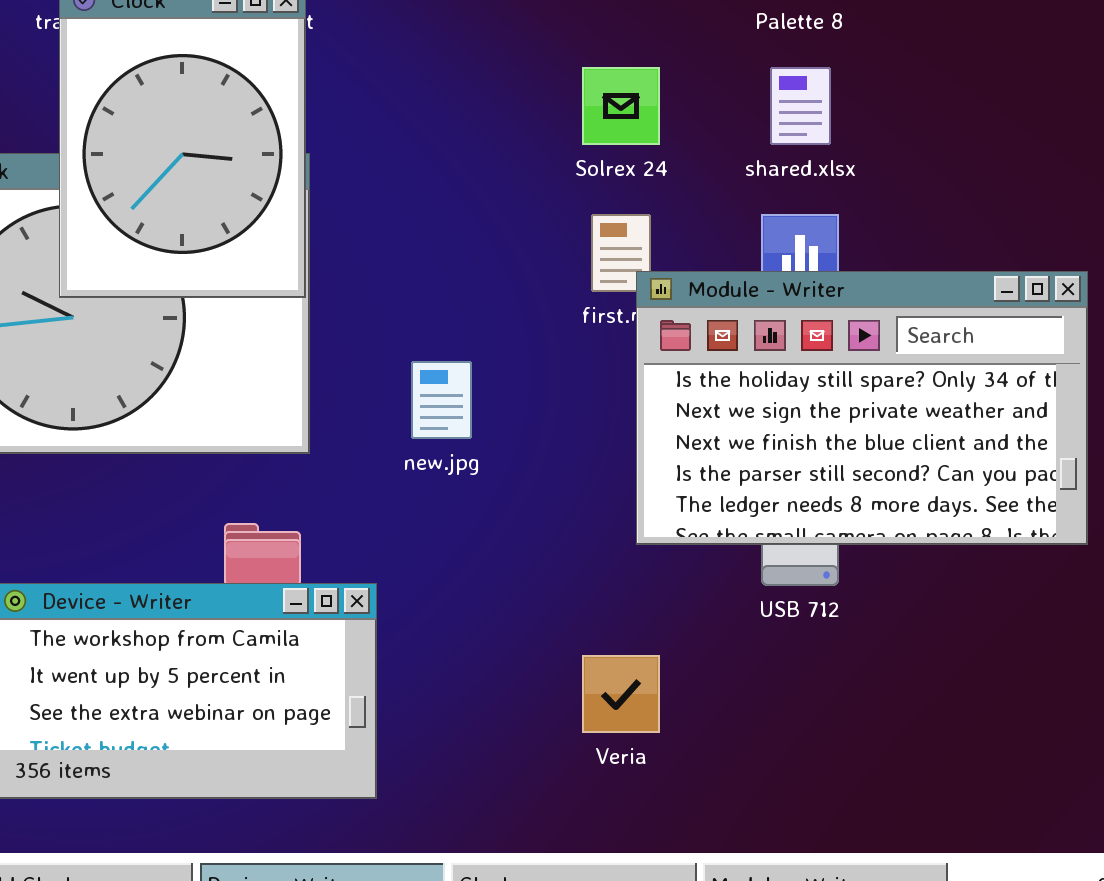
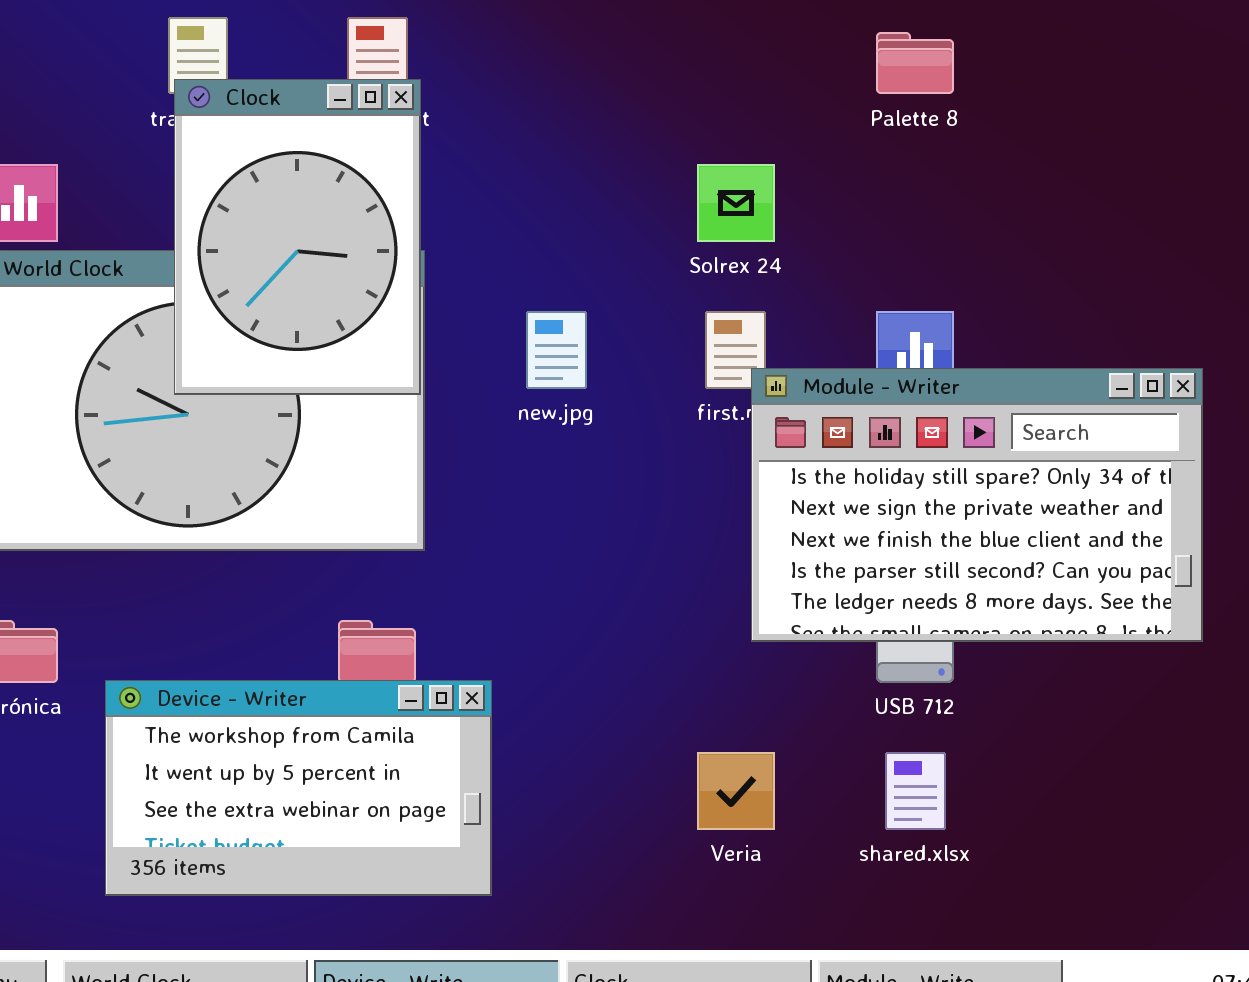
shared.xlsx: [770,67,831,145] -> [885,752,946,830], moved
new.jpg: [411,361,472,439] -> [526,311,587,389], moved

